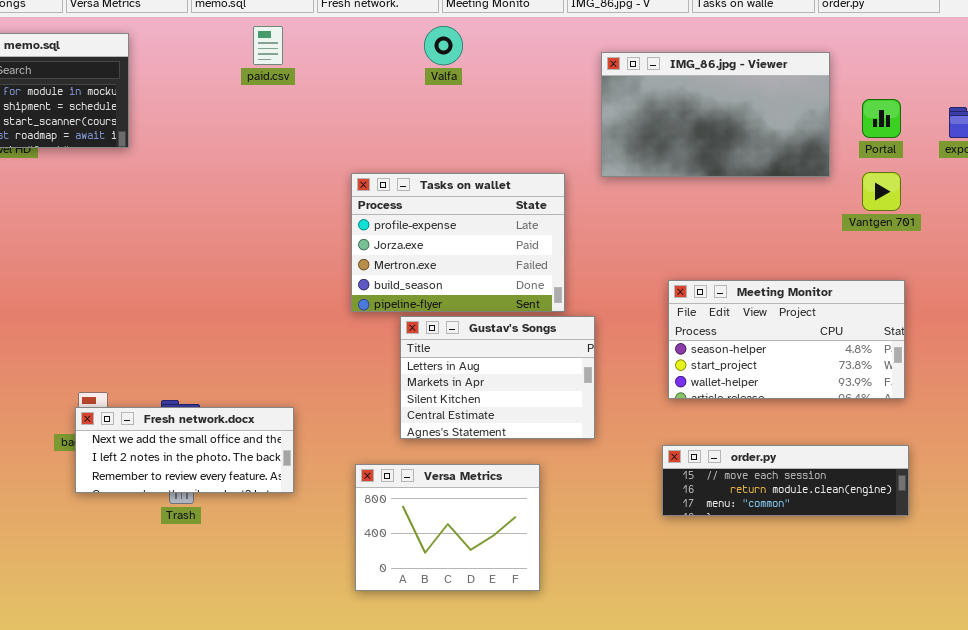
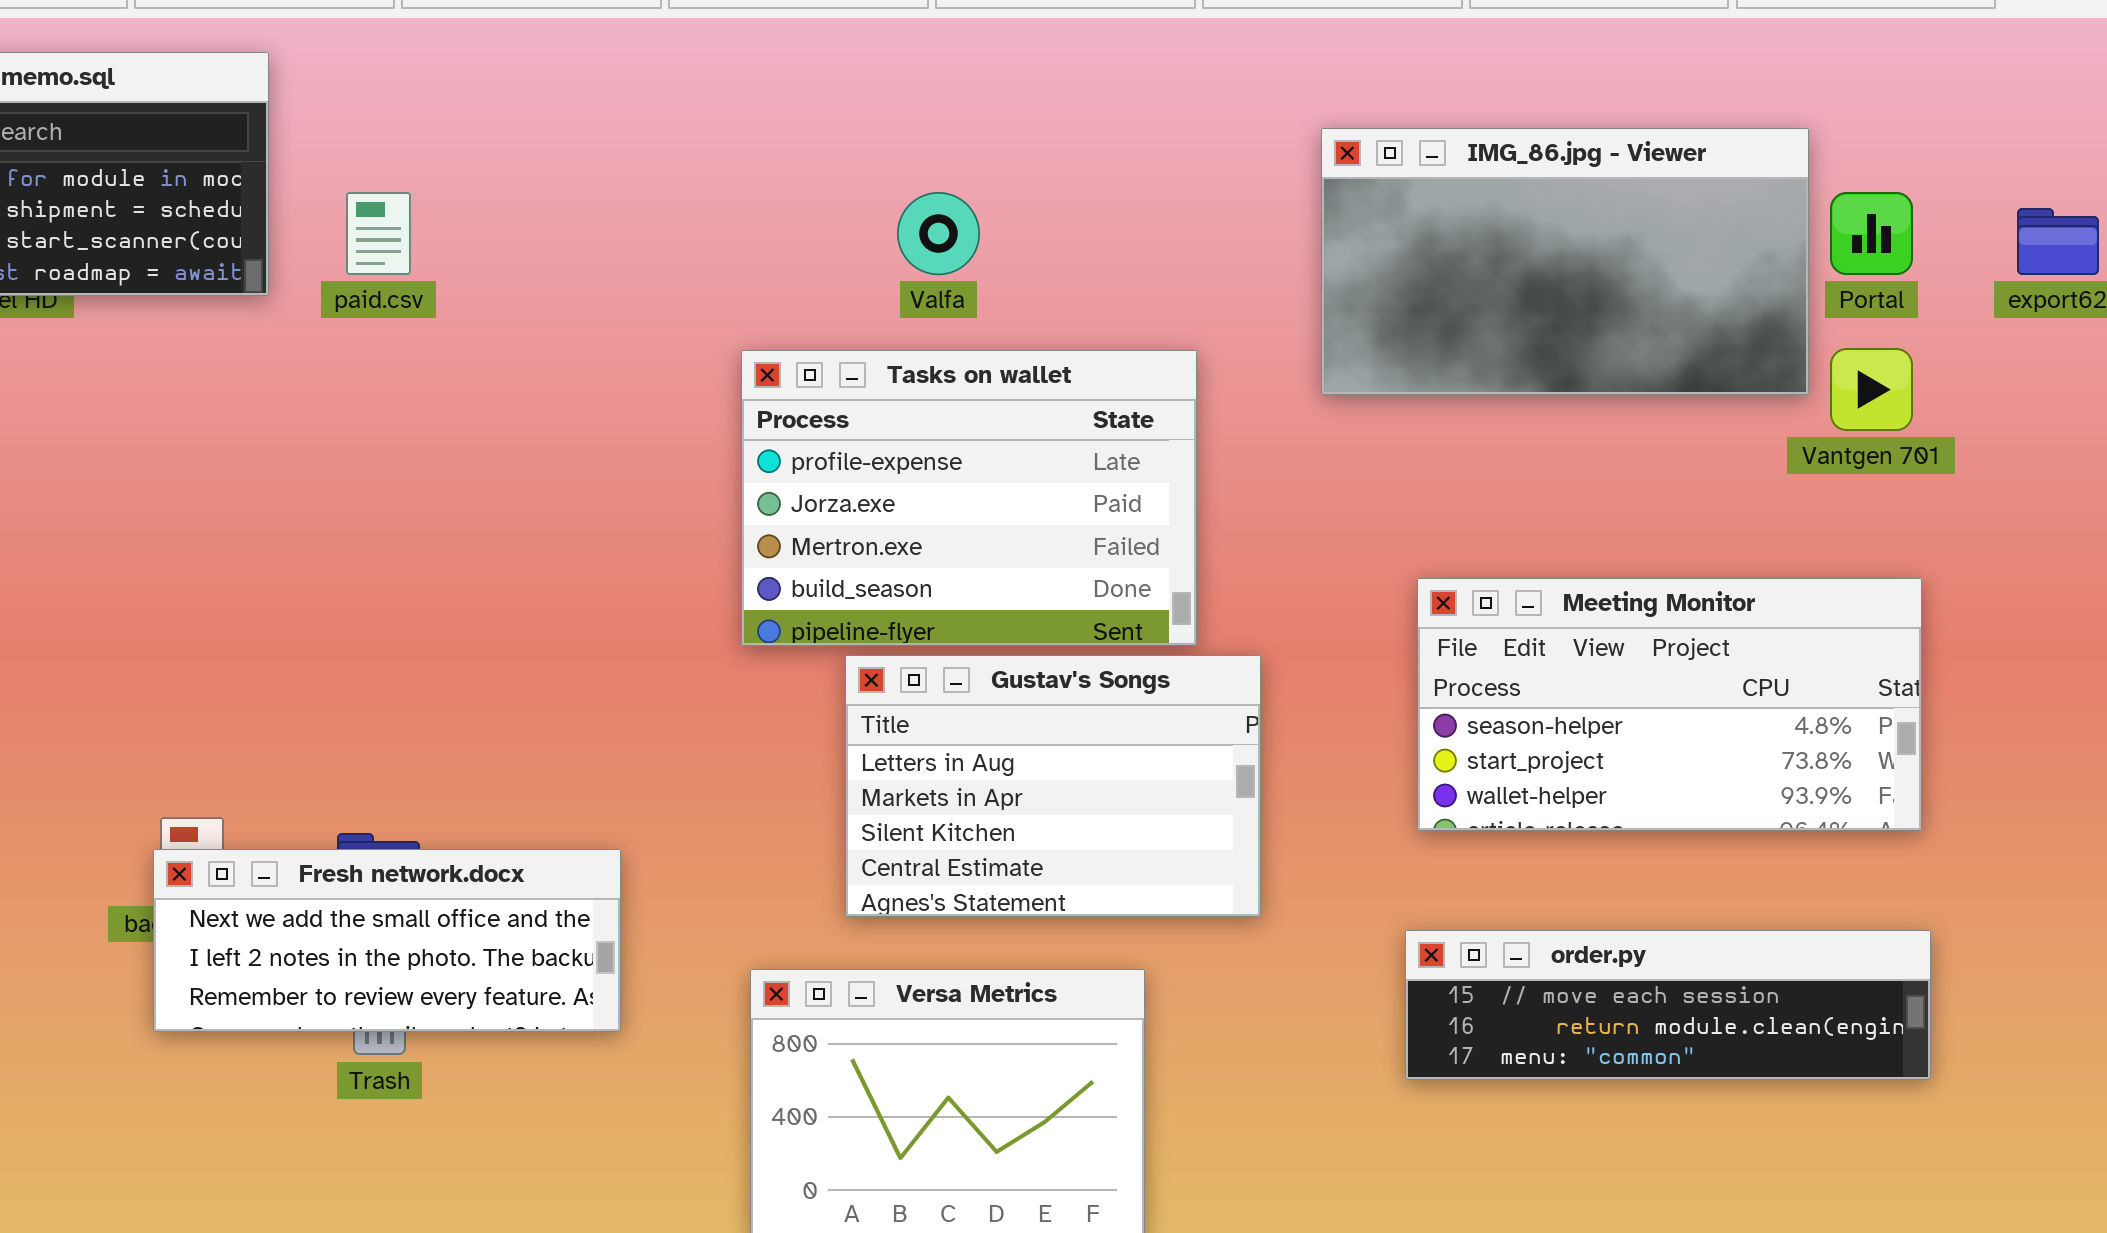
paid.csv: [253,26,283,65] -> [346,192,411,275], moved
Valfa: [424,26,463,65] -> [897,192,980,275], moved
IMG_86.jpg - Viewer: [601,52,830,177] -> [1321,128,1809,395], moved

